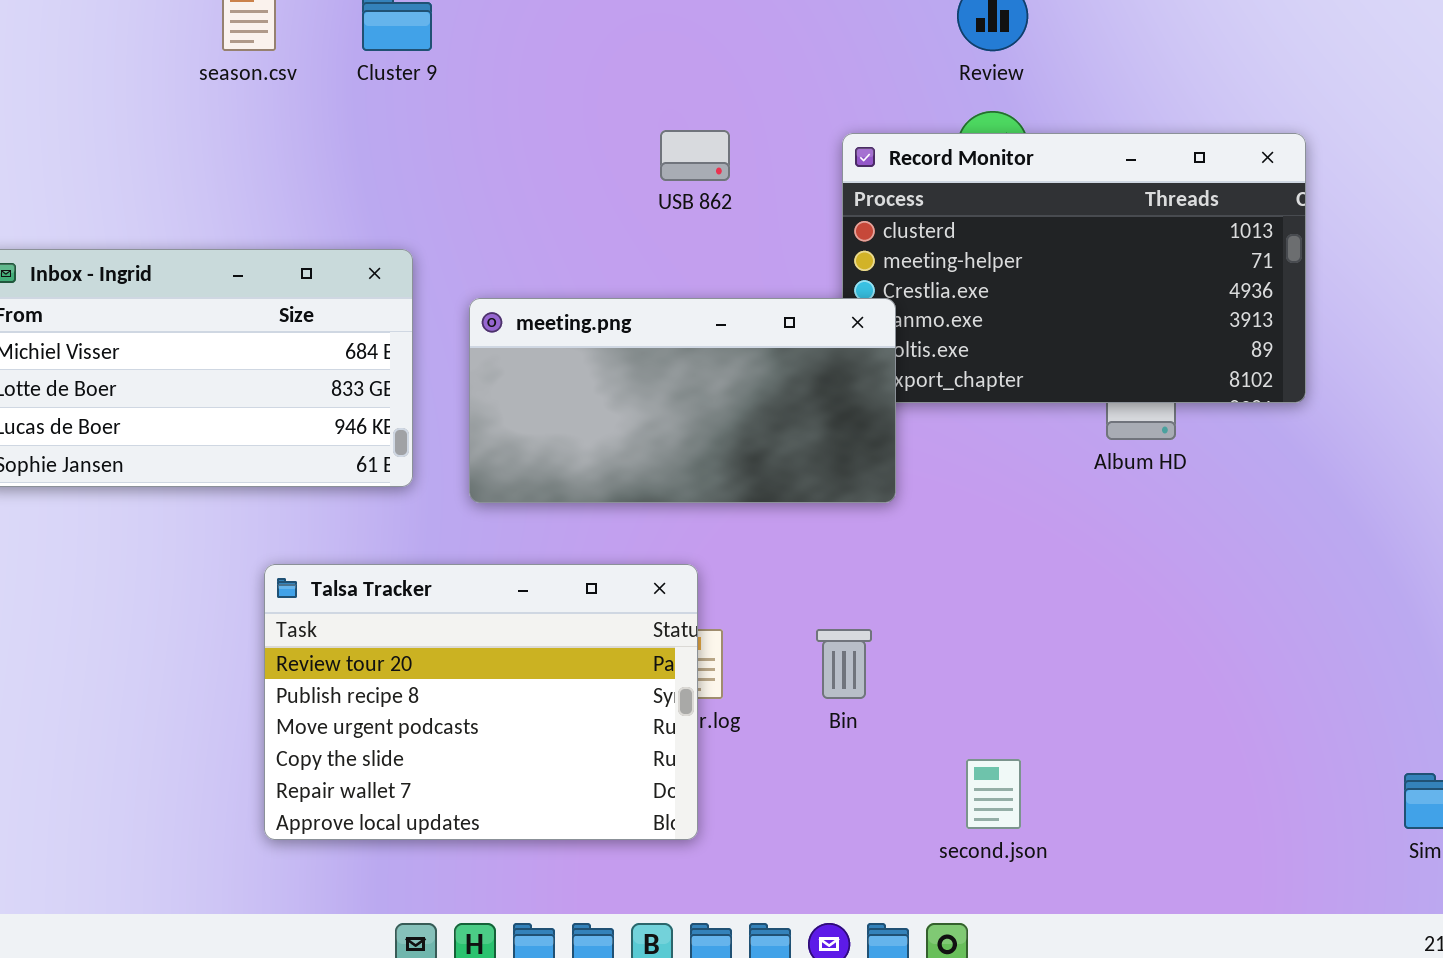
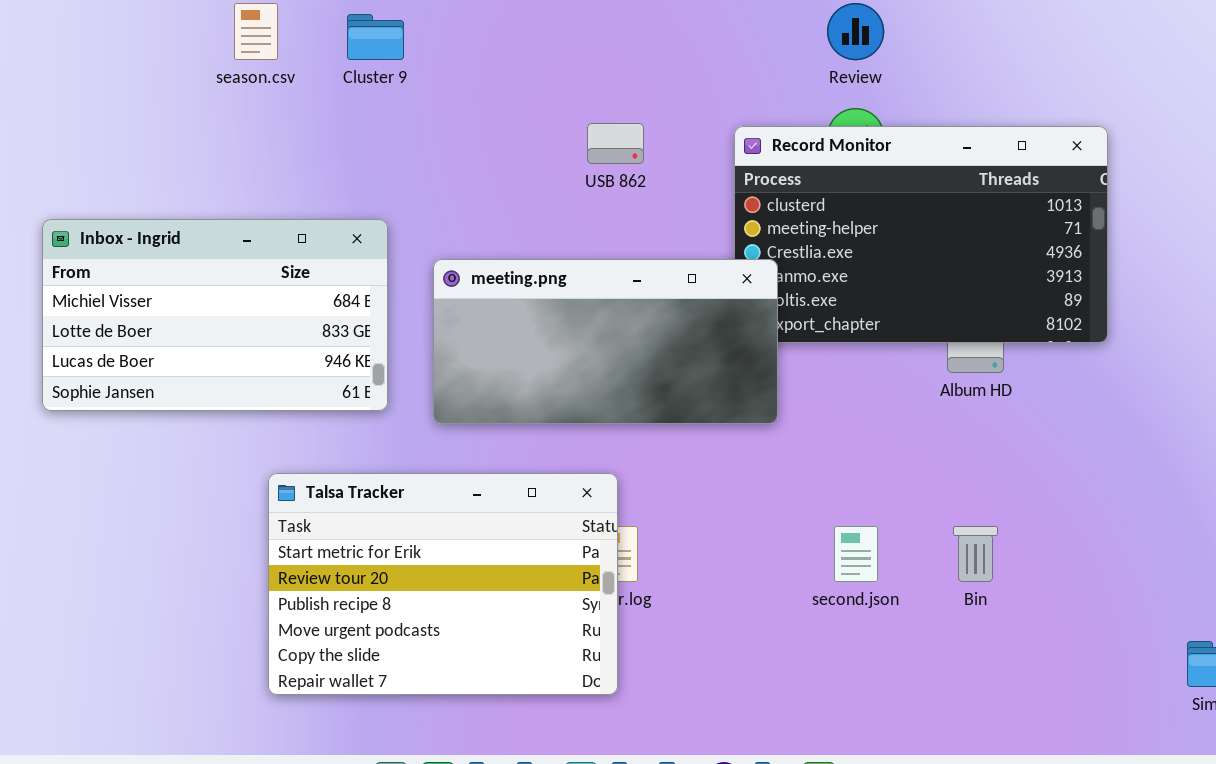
Talsa Tracker: [264,564,698,840] -> [268,473,618,695], scrolled up 1 row
Bin: [816,629,872,699] -> [953,526,998,582], moved
second.json: [966,759,1021,829] -> [834,526,878,582], moved

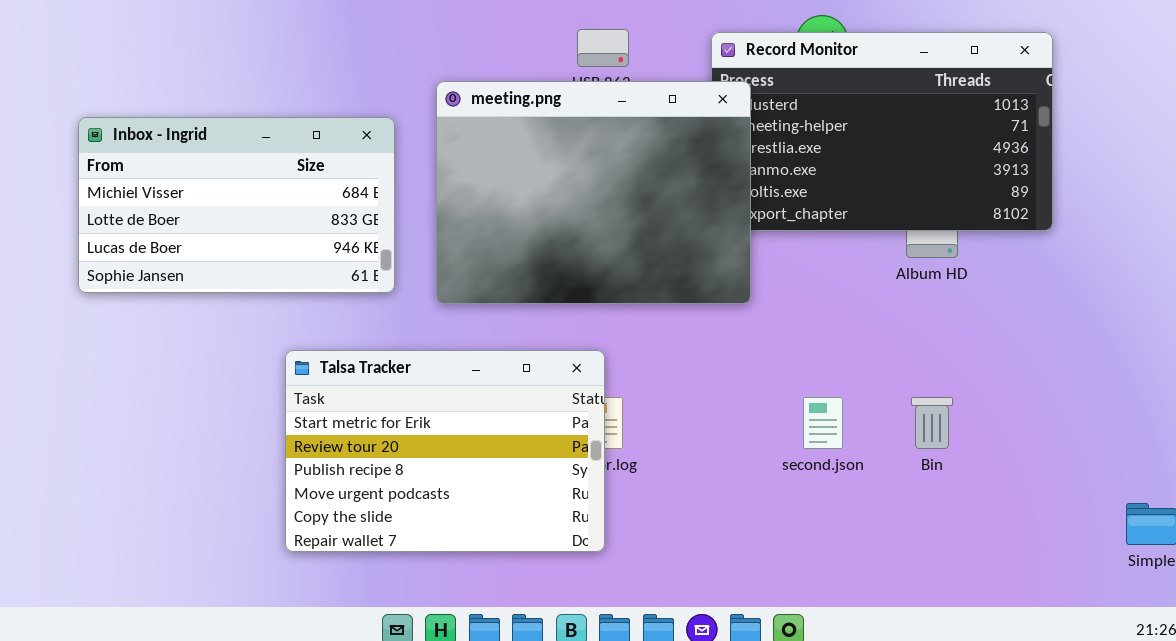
meeting.png: [433,259,778,424] -> [436,81,751,304], resized

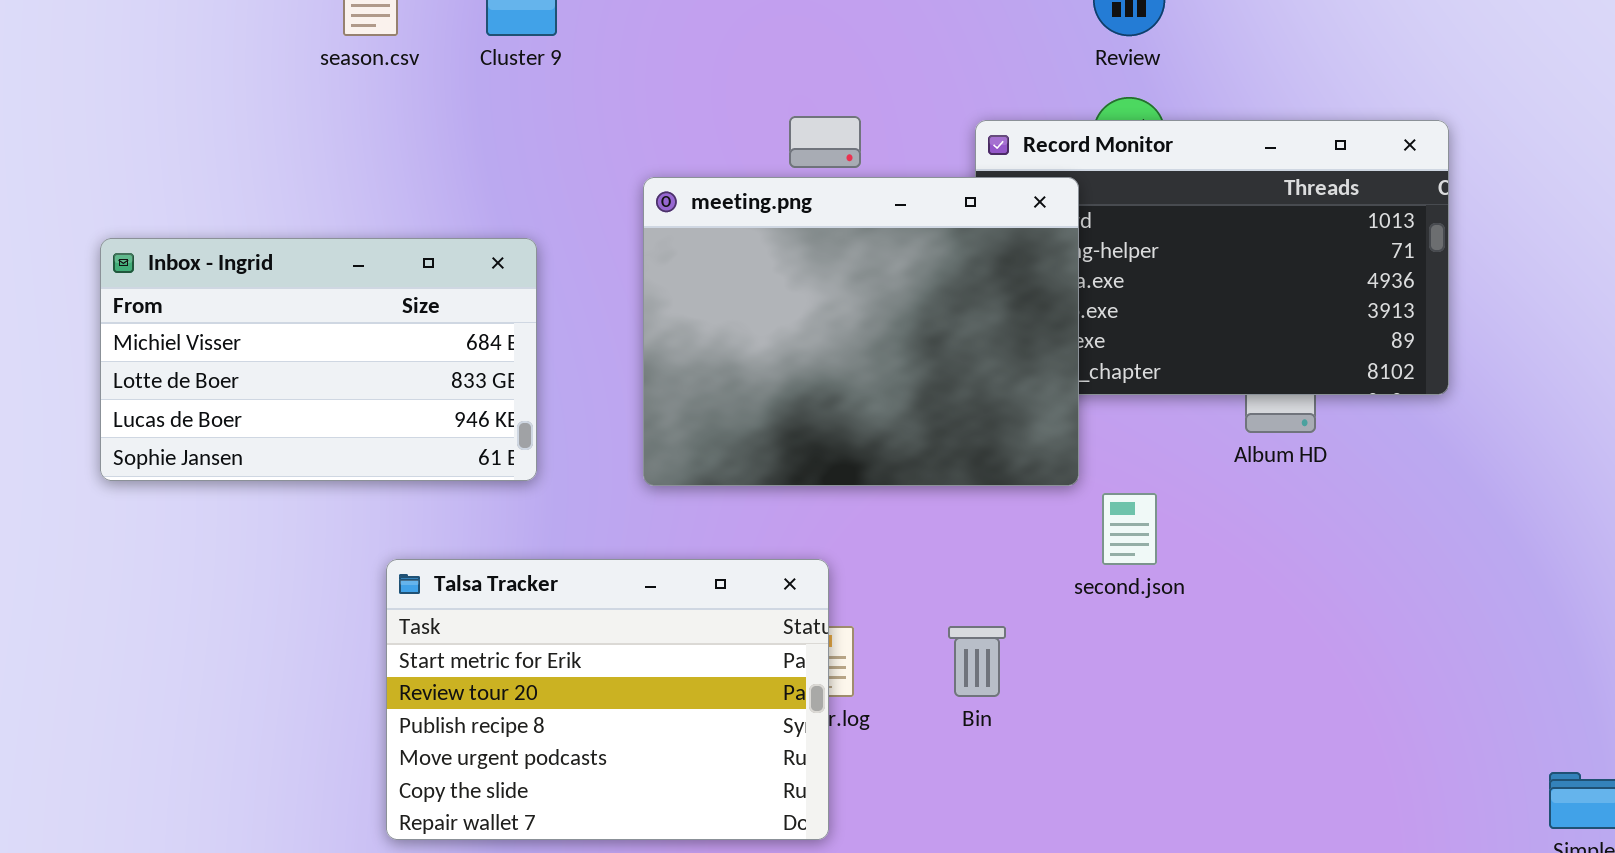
meeting.png: [436,81,751,304] -> [643,177,1079,486], moved
second.json: [803,397,843,449] -> [1102,493,1157,565], moved
Bin: [911,397,953,449] -> [948,626,1006,697], moved

